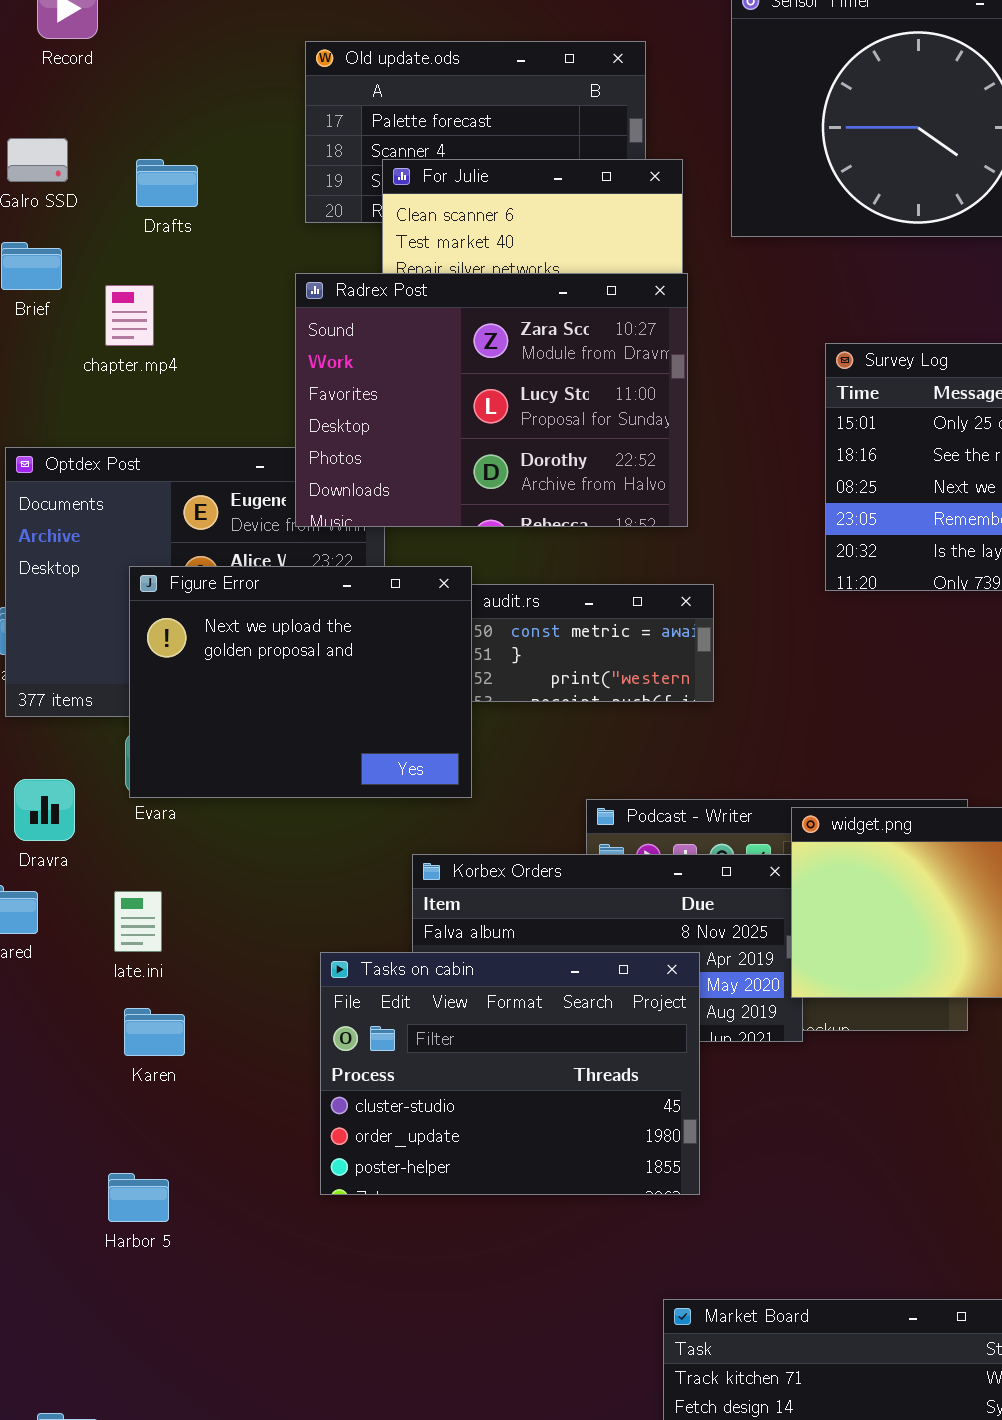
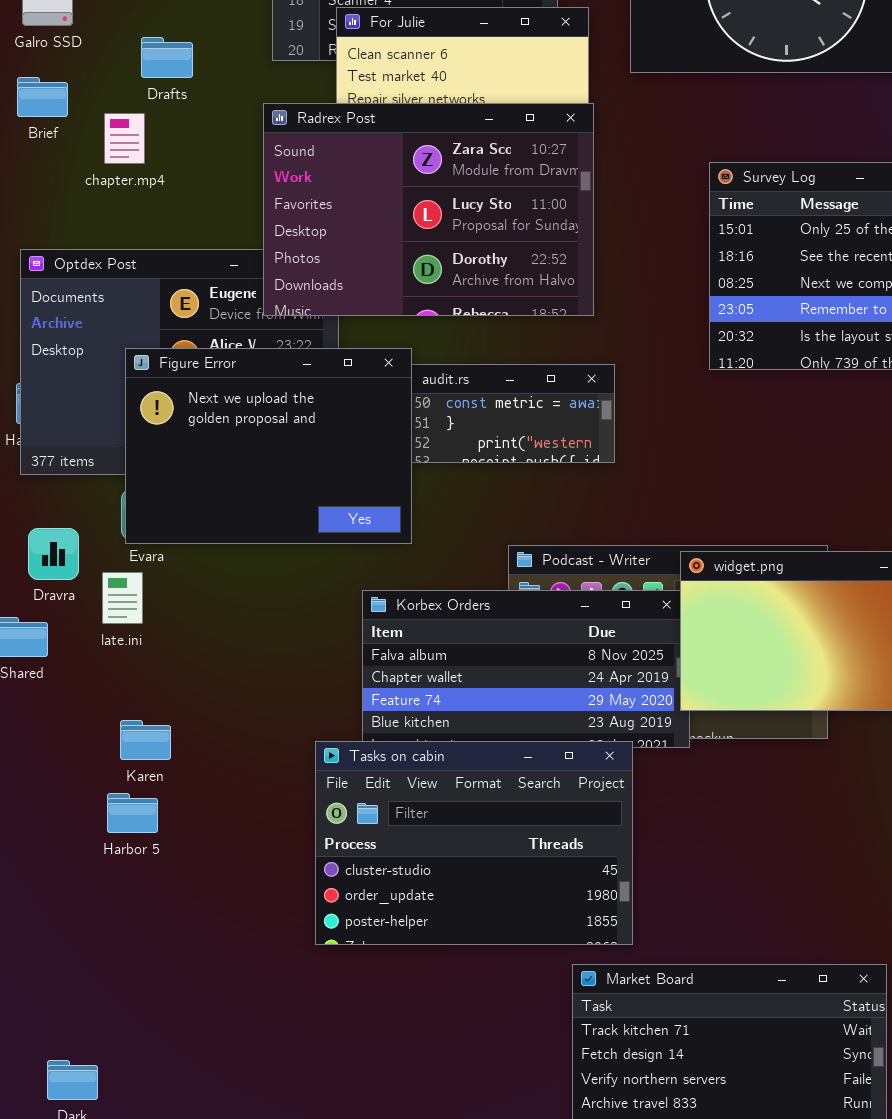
Drafts: [136,159,198,207] -> [141,37,193,78], moved
late.ini: [114,891,162,952] -> [102,572,143,624], moved
Tasks on cabin: [320,952,700,1195] -> [315,741,633,945], moved
Harbor 5: [108,1173,169,1222] -> [107,793,158,833], moved

